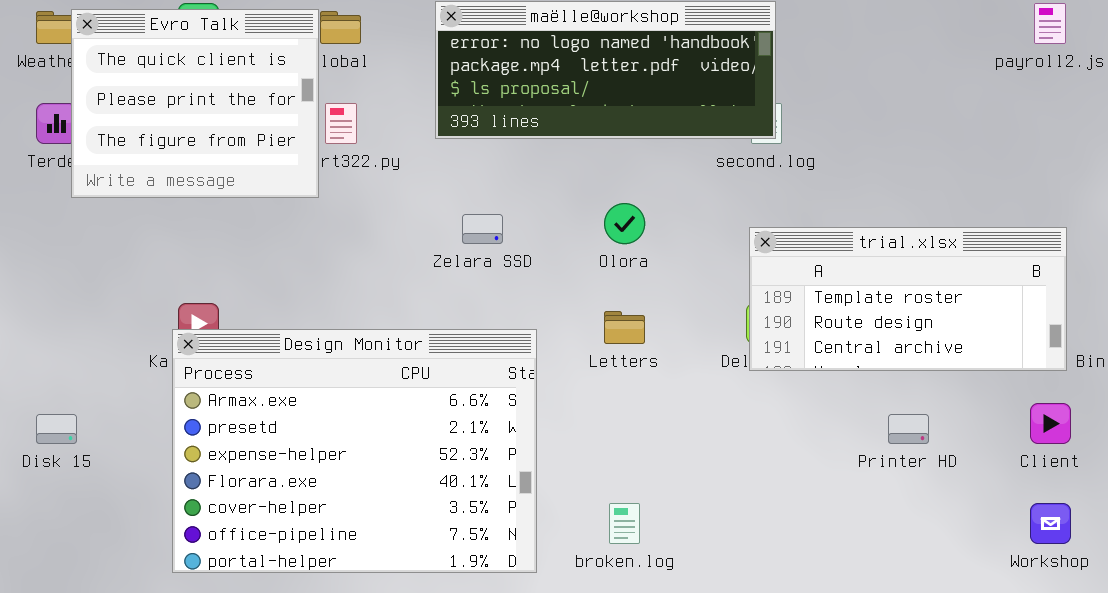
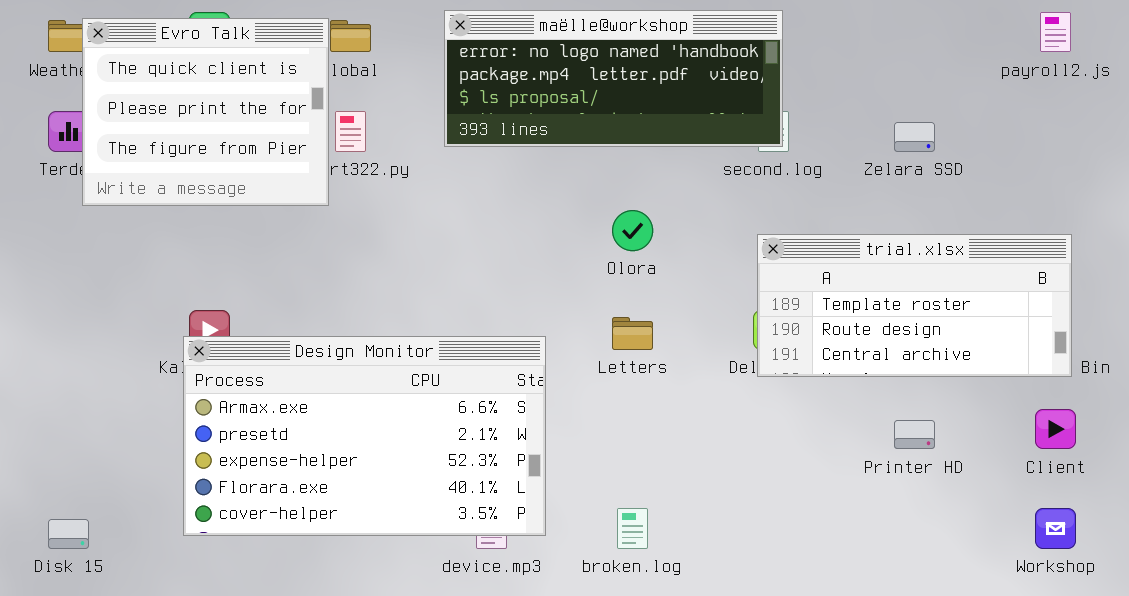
Zelara SSD: [462,214,503,244] -> [894,122,935,152], moved
Design Monitor: [172,329,537,573] -> [183,336,546,536], resized
Disk 15: [36,414,77,444] -> [48,519,89,549], moved

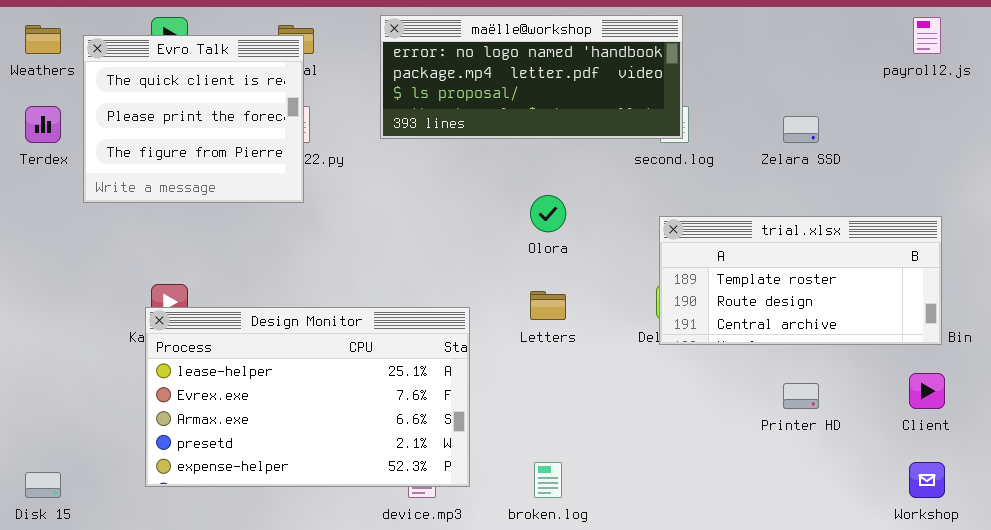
Evro Talk: [82,18,329,206] -> [83,35,304,203], moved
Design Monitor: [183,336,546,536] -> [145,307,470,487], scrolled up 2 rows

